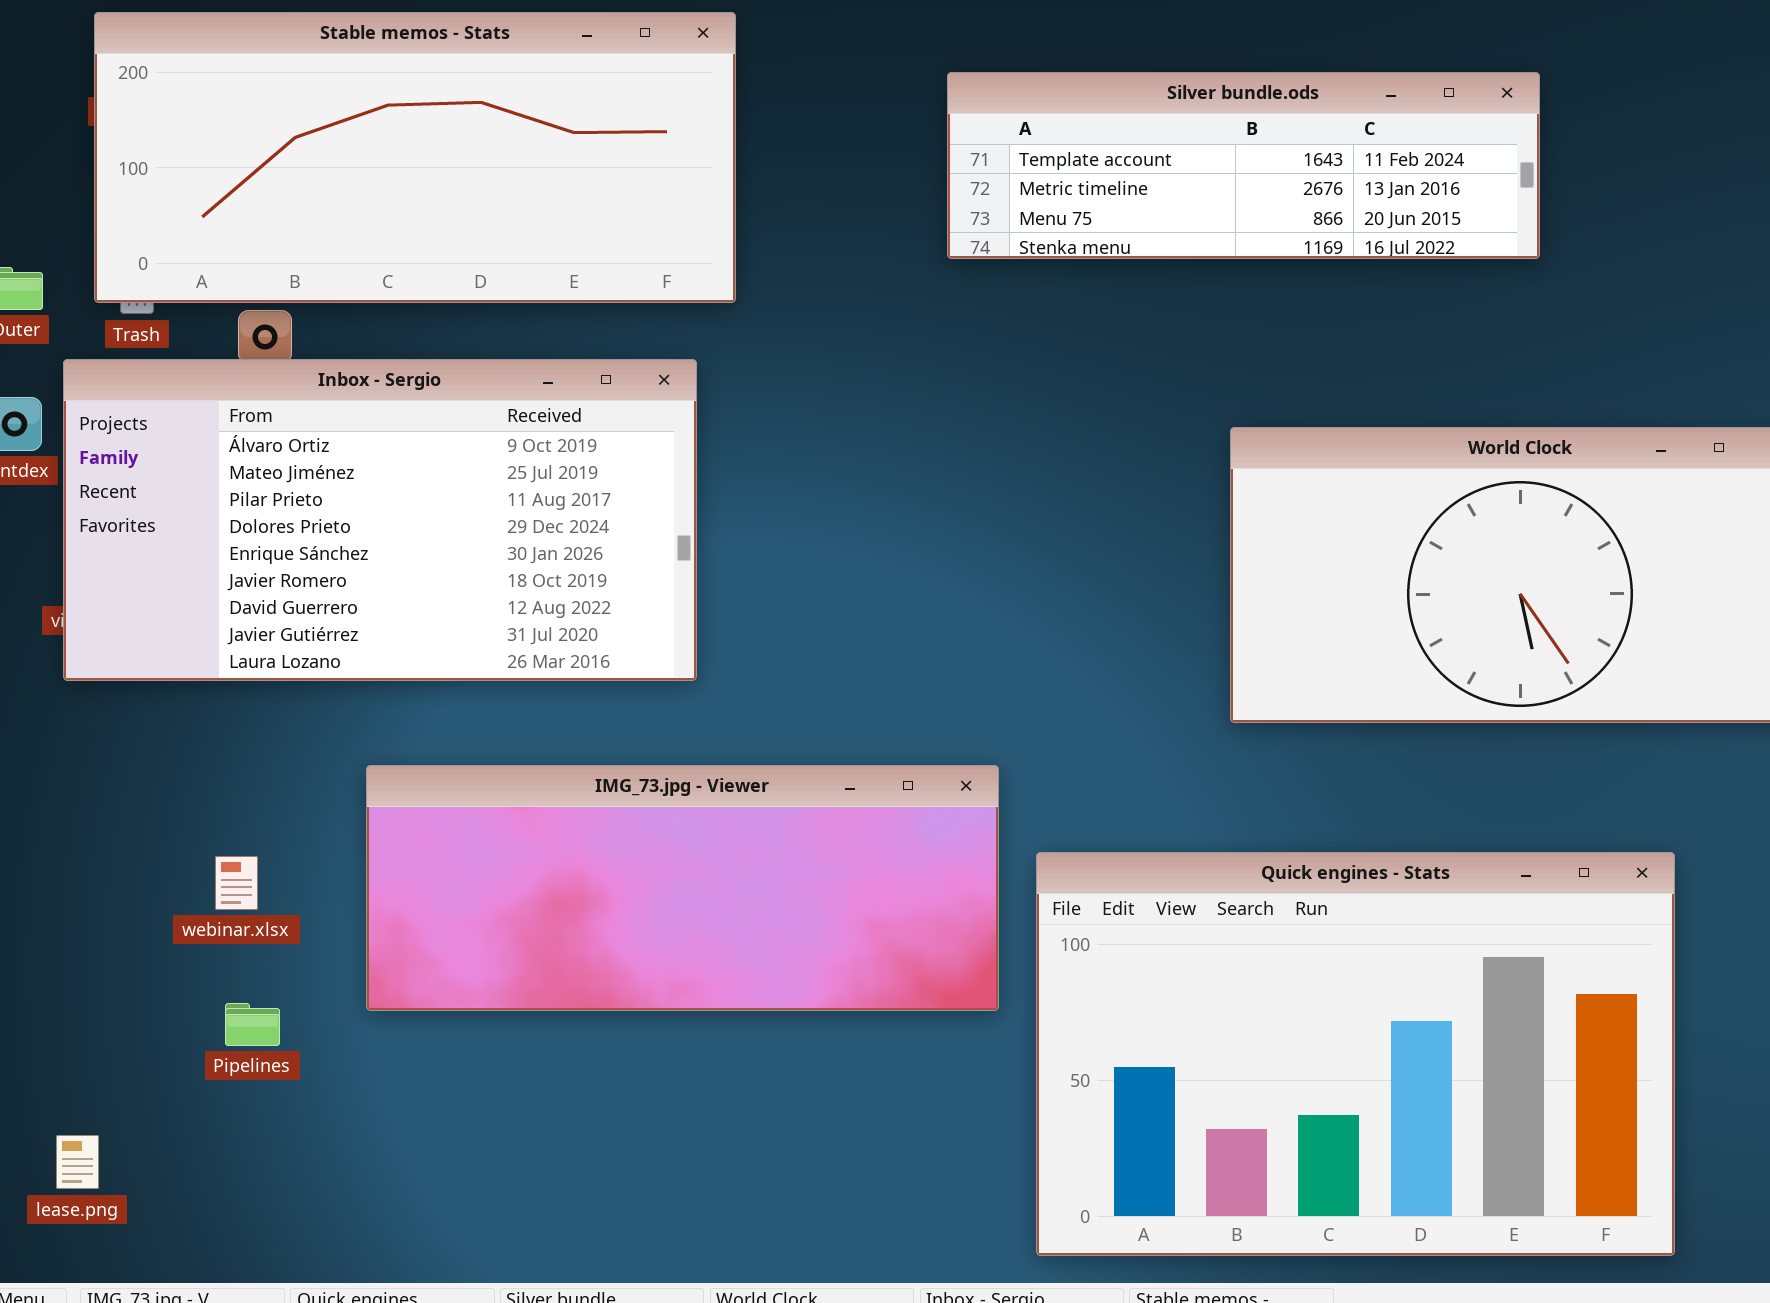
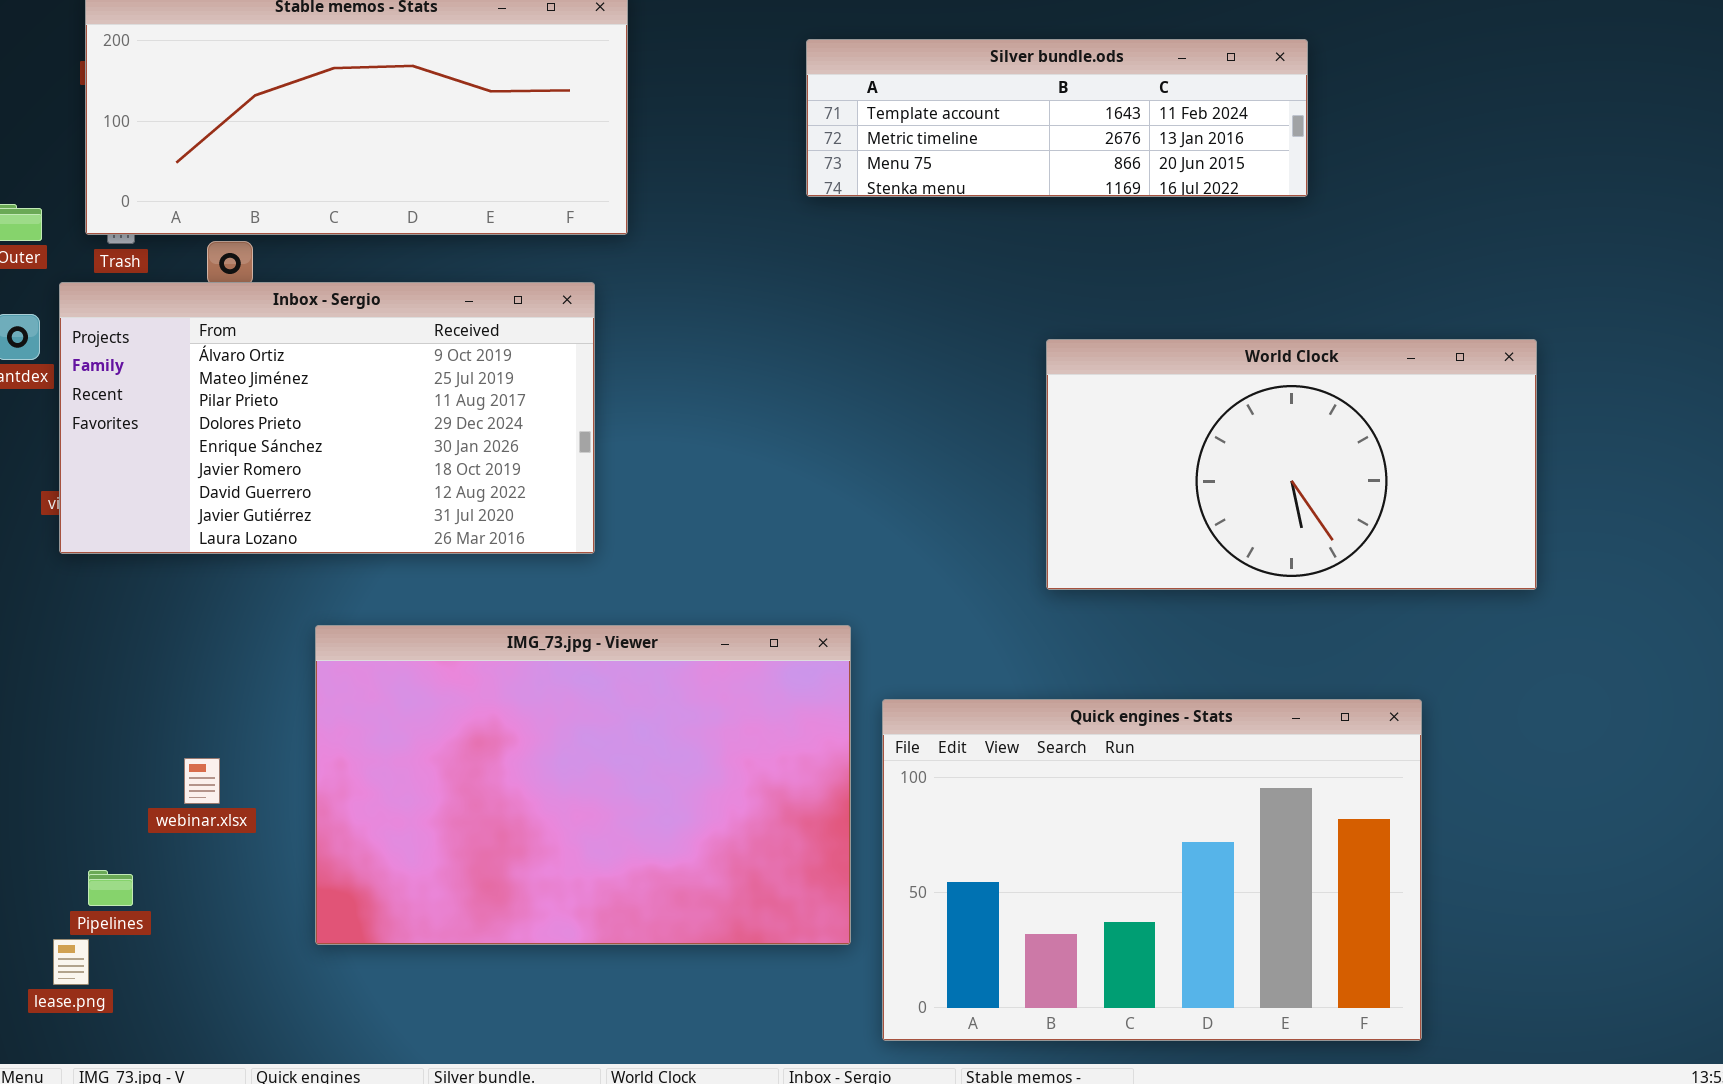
IMG_73.jpg - Viewer: [366,765,999,1011] -> [315,625,851,945], resized
webinar.xlsx: [215,856,258,910] -> [184,758,220,804], moved
Pipelines: [225,1003,280,1046] -> [88,870,133,906], moved

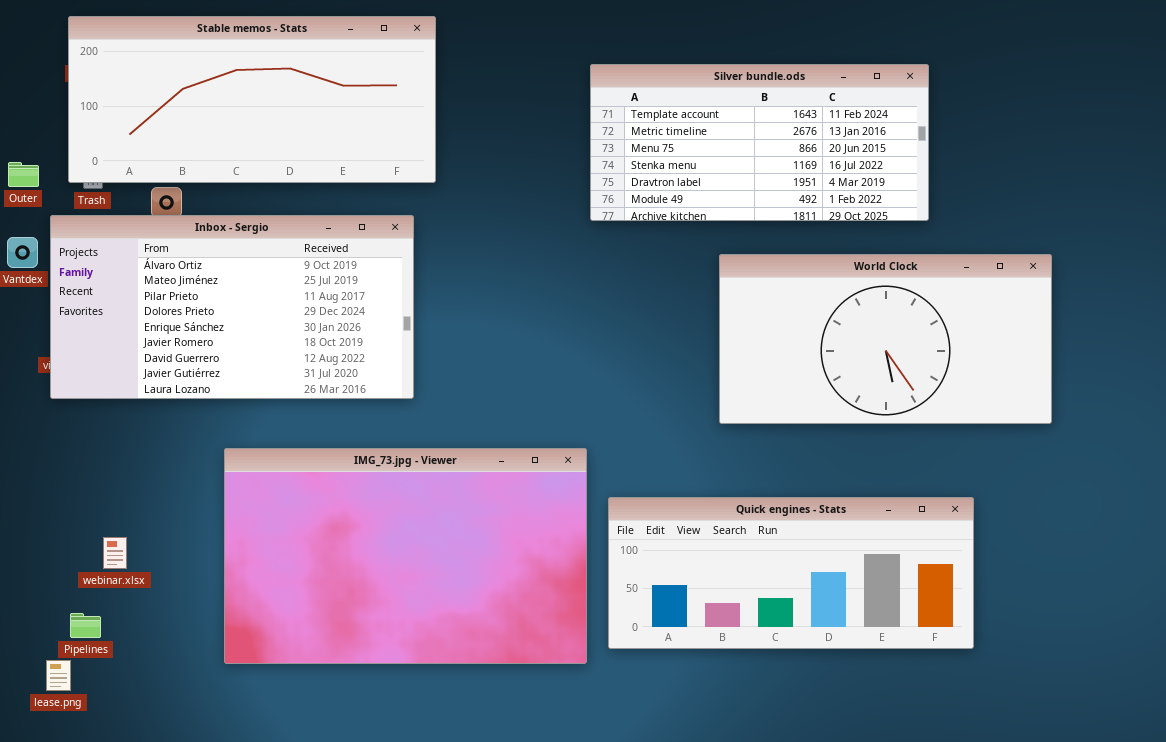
Silver bundle.ods: [806,39,1308,197] -> [590,64,929,221], moved, resized
Quick engines - Stats: [882,699,1422,1041] -> [608,497,974,649], resized
webinar.xlsx: [184,758,220,804] -> [103,537,127,569], moved

